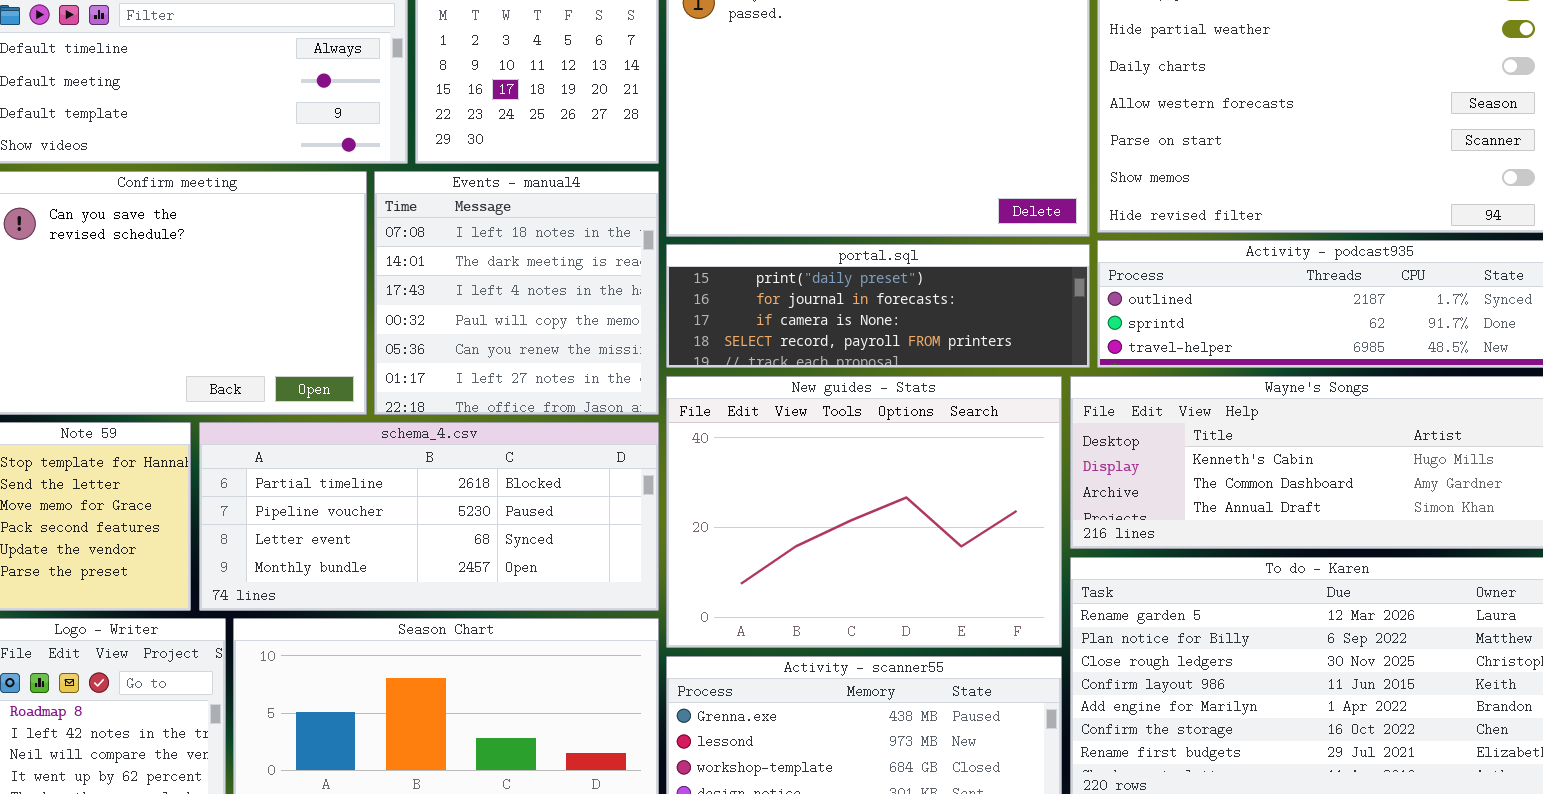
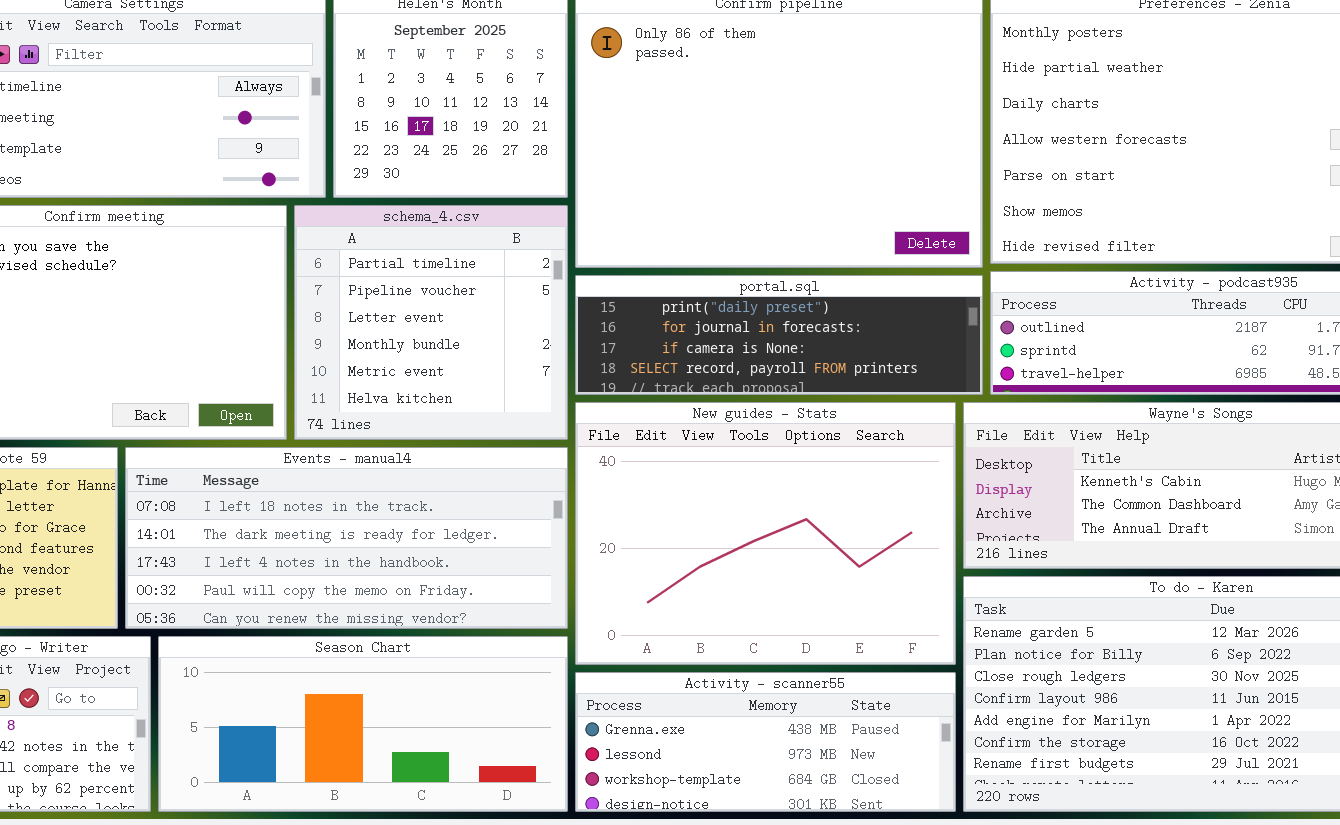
Events - manual4: [374,171,659,415] -> [125,447,568,629], moved, resized
schema_4.csv: [199,422,659,611] -> [294,205,568,440], moved, resized

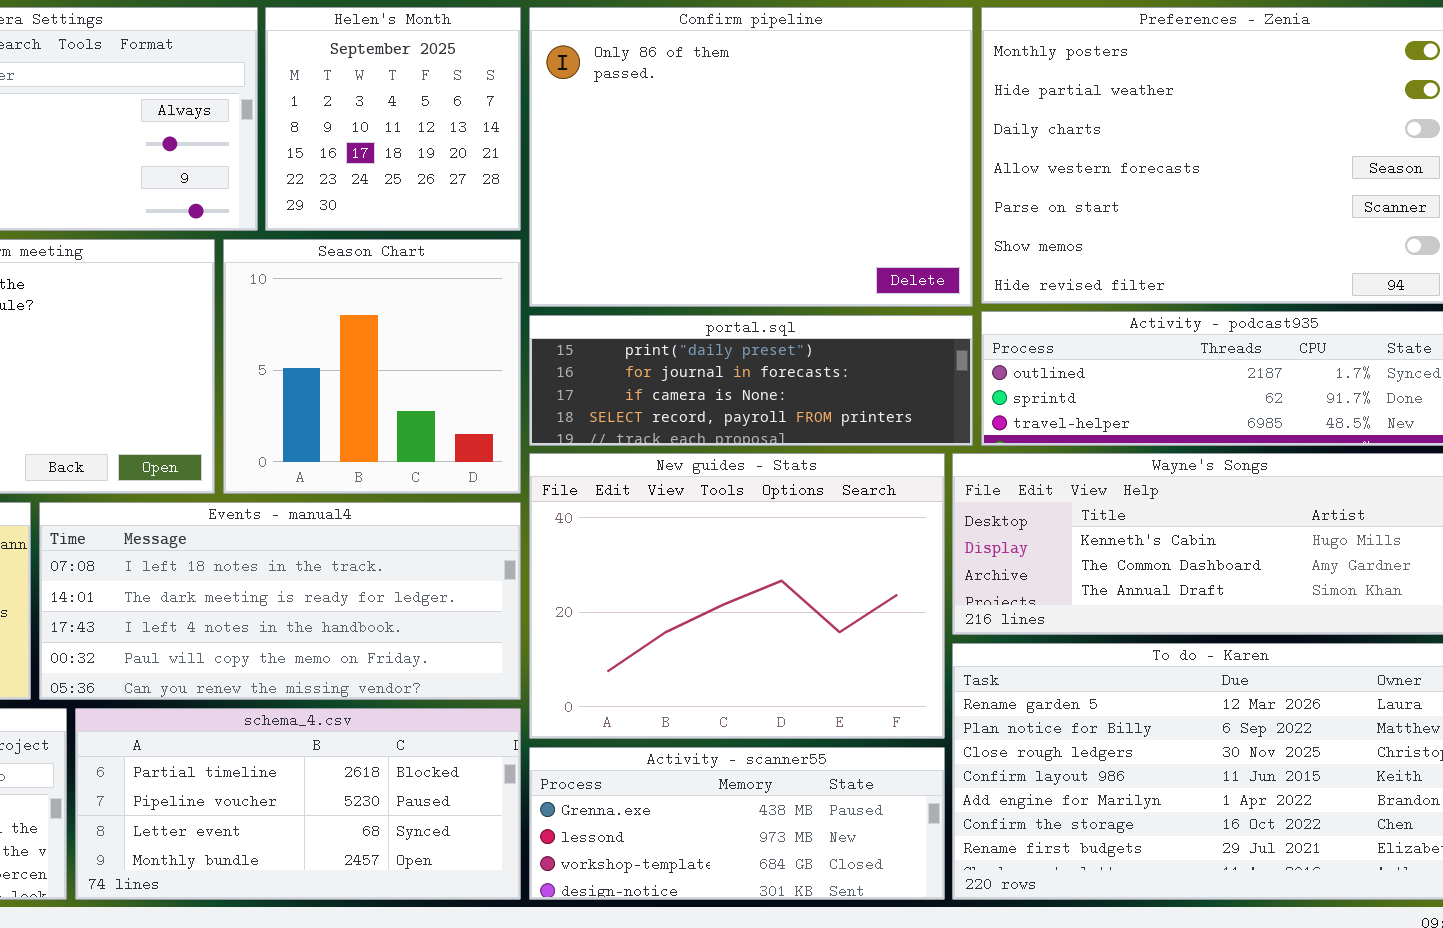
schema_4.csv: [294,205,568,440] -> [75,708,521,900], moved, resized
Season Chart: [158,636,568,812] -> [223,239,521,494], moved, resized

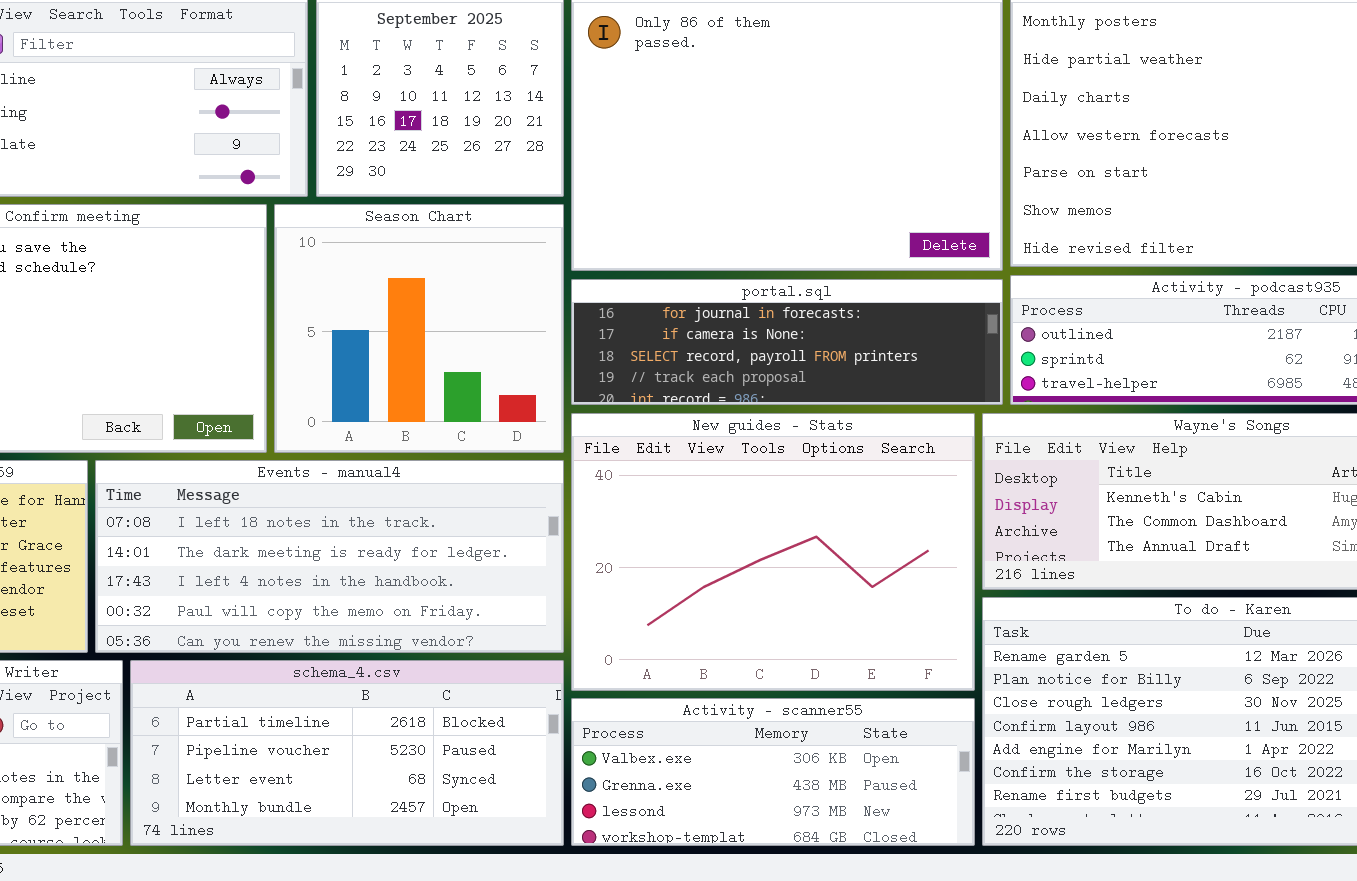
portal.sql: [529,315,973,446] -> [571,279,1003,405], scrolled down 1 row
Activity - scanner55: [529,747,945,900] -> [571,698,975,846], scrolled up 1 row

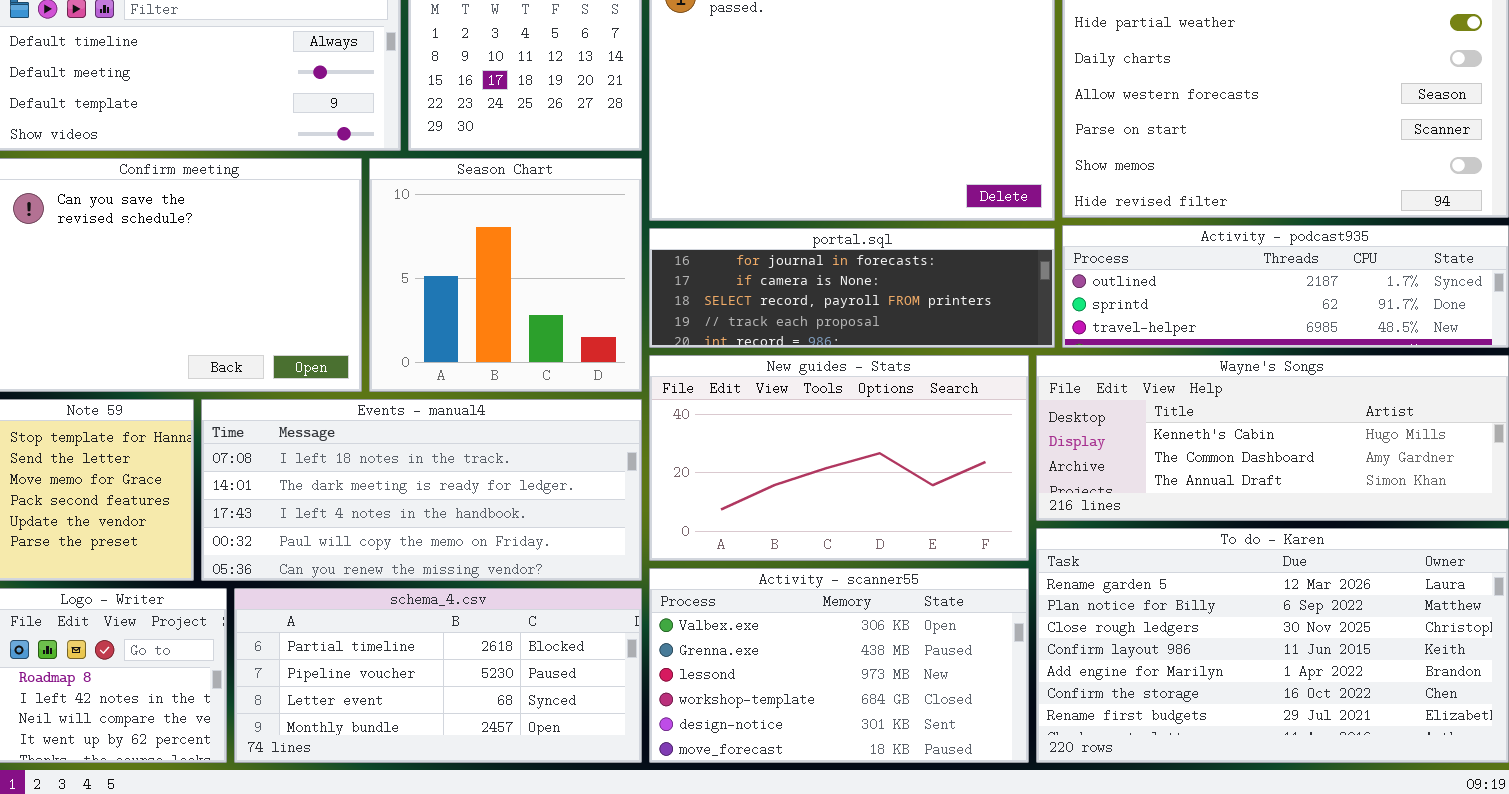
New guides - Stats: [571,413,975,691] -> [649,355,1029,561], resized
Activity - scanner55: [571,698,975,846] -> [649,568,1029,763], resized

